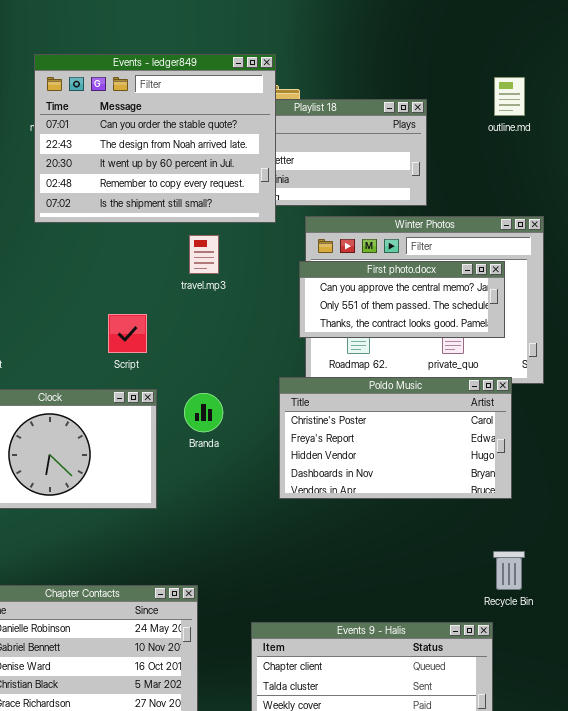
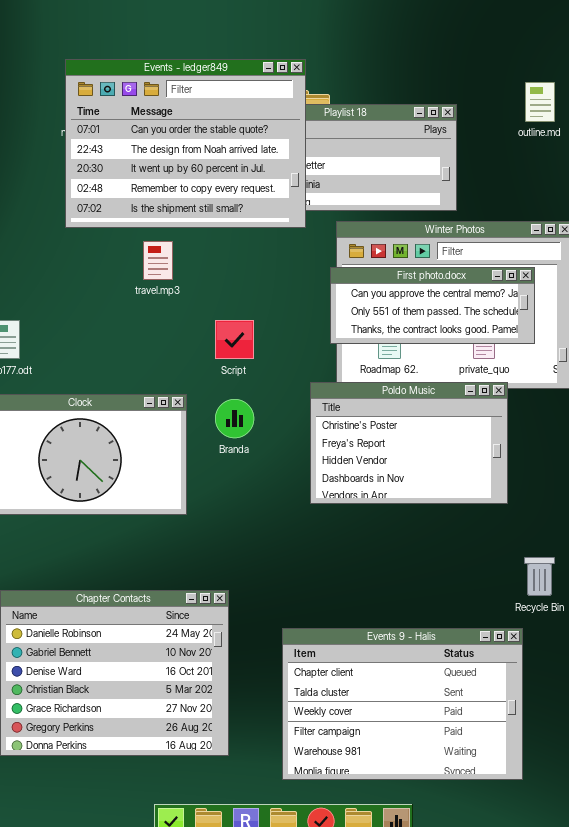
travel.mp3: [189,235,219,274] -> [143,241,173,280], moved
Script: [108,314,147,353] -> [215,320,254,359], moved
Poldo Music: [279,377,512,499] -> [310,382,508,504], resized

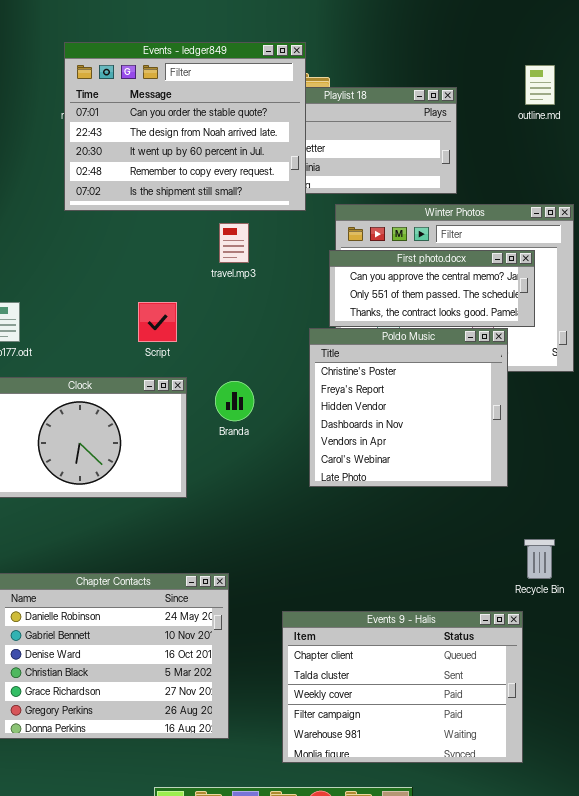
travel.mp3: [143,241,173,280] -> [219,223,249,263], moved
Script: [215,320,254,359] -> [138,302,177,342], moved
Poldo Music: [310,382,508,504] -> [309,328,508,487], resized

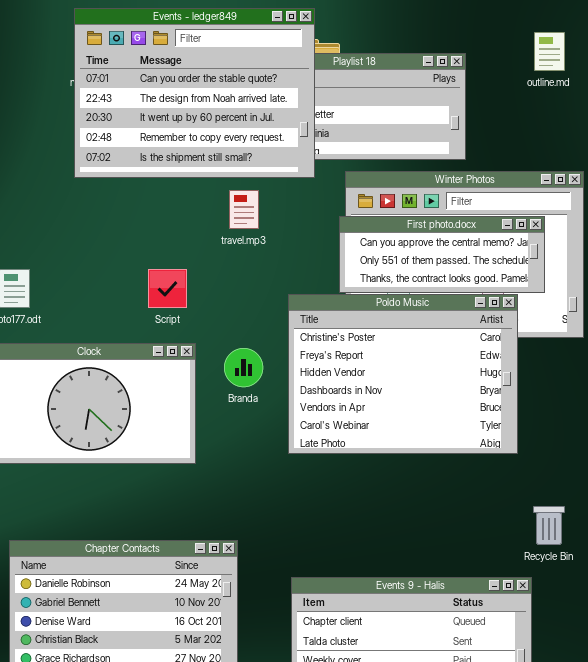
Poldo Music: [309,328,508,487] -> [288,294,518,454], resized

